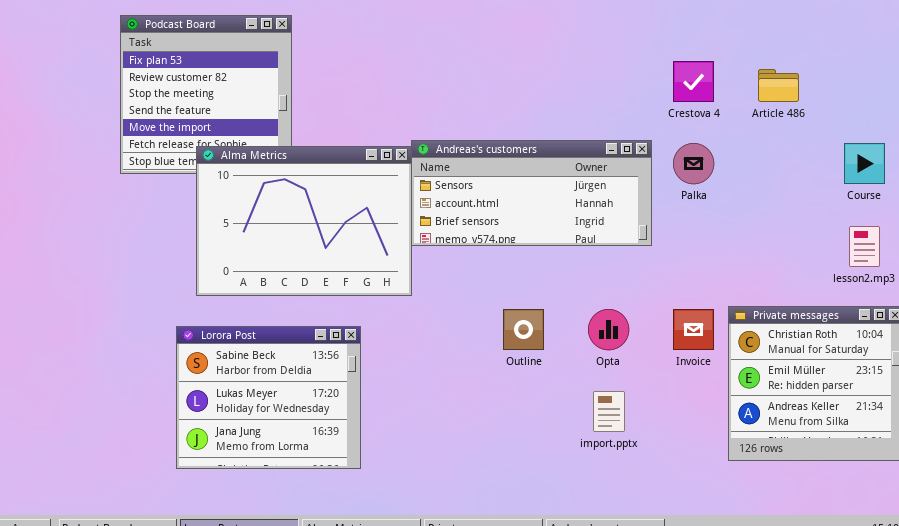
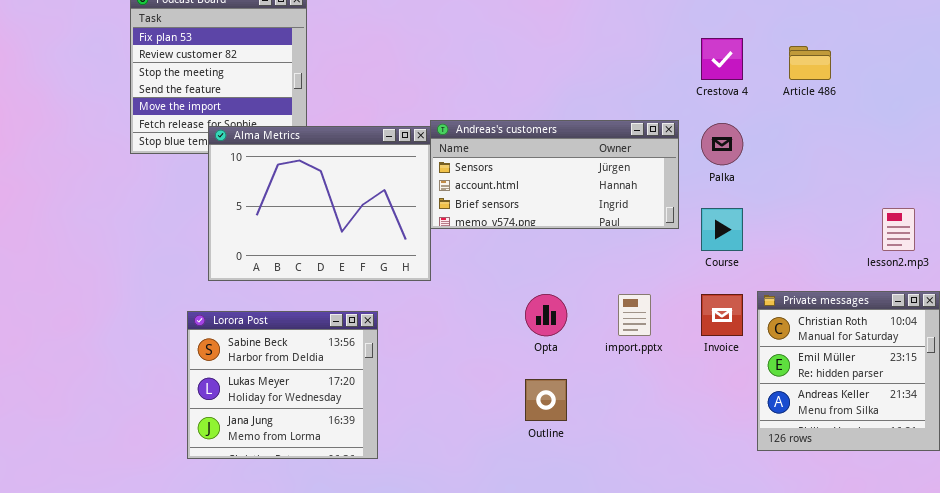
Course: [844,143,885,184] -> [701,208,743,251], moved
Outline: [503,309,544,350] -> [525,379,567,421], moved
Opta: [588,309,629,350] -> [525,294,567,336], moved
import.pptx: [593,391,625,432] -> [618,294,651,336], moved

